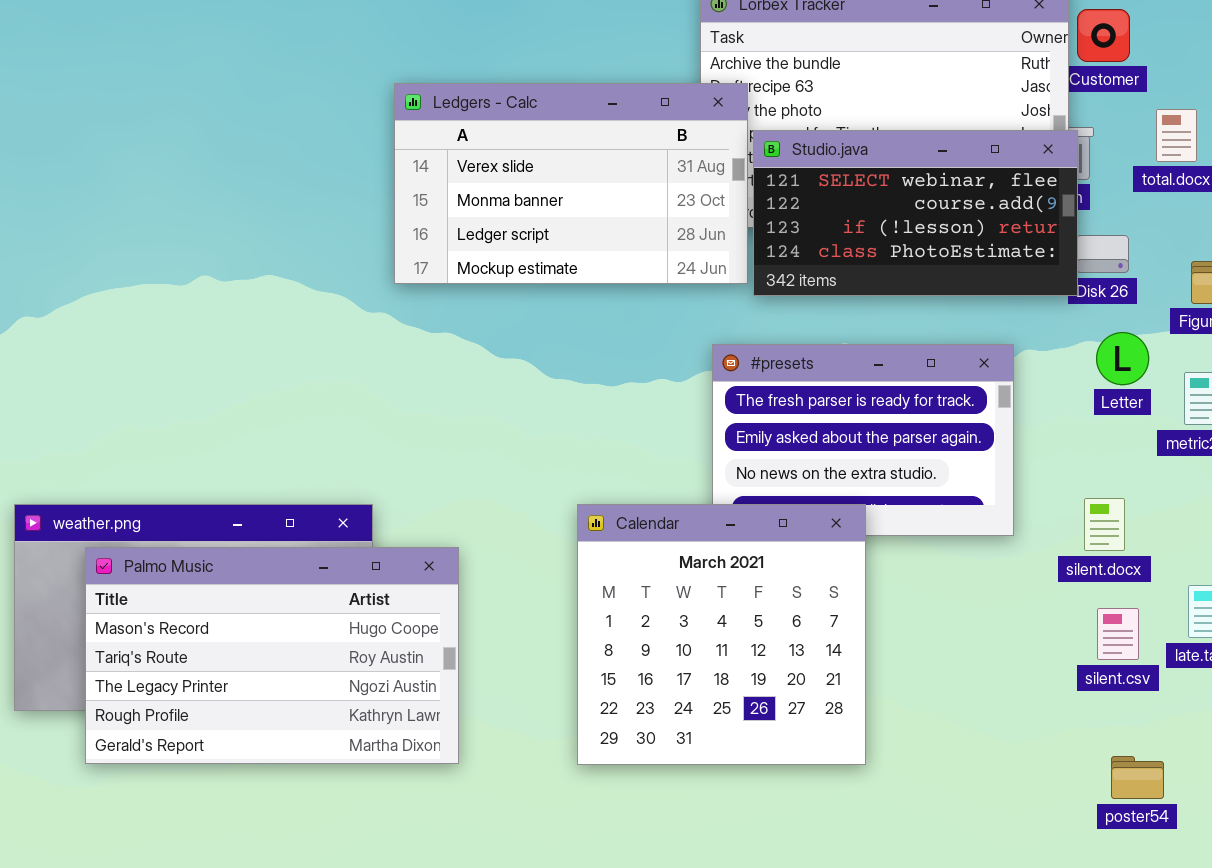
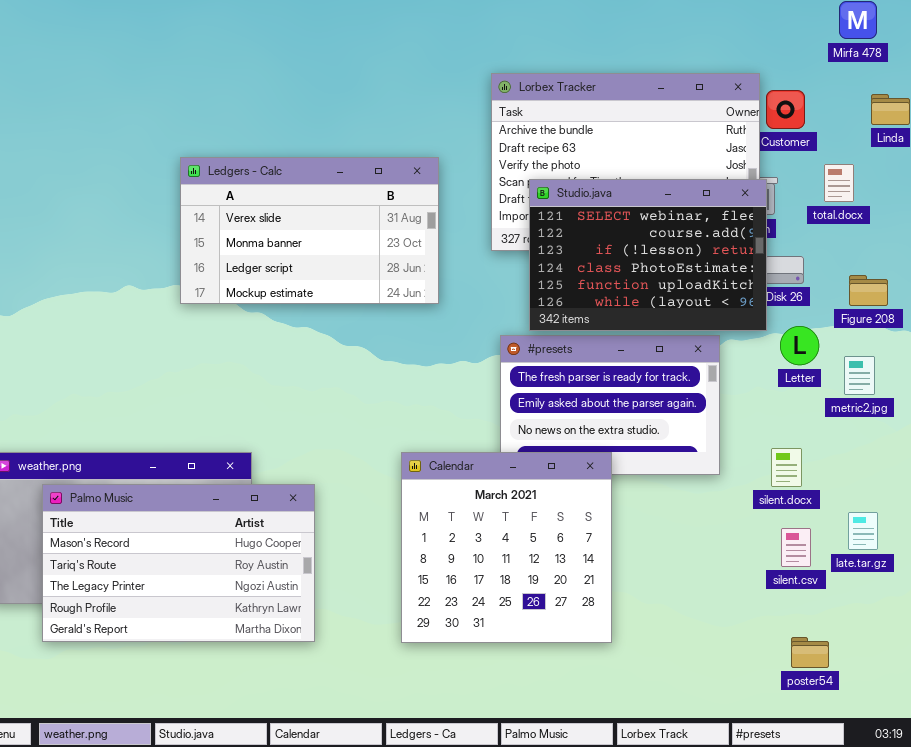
Ledgers - Calc: [394,83,748,284] -> [180,157,439,304], moved
Studio.java: [753,130,1078,296] -> [529,179,767,331], resized

